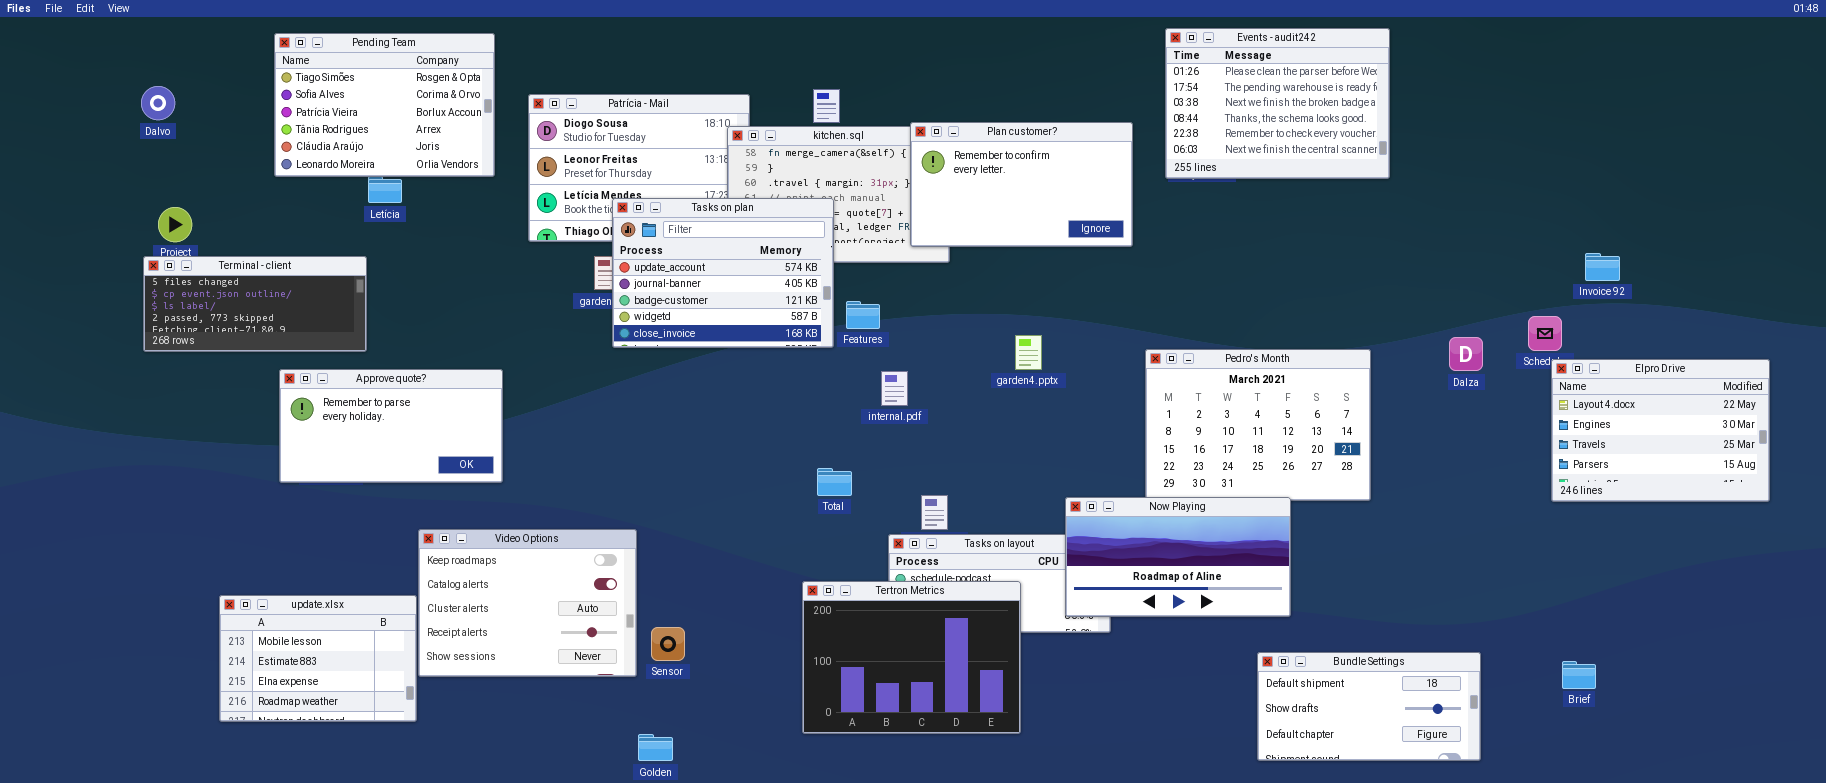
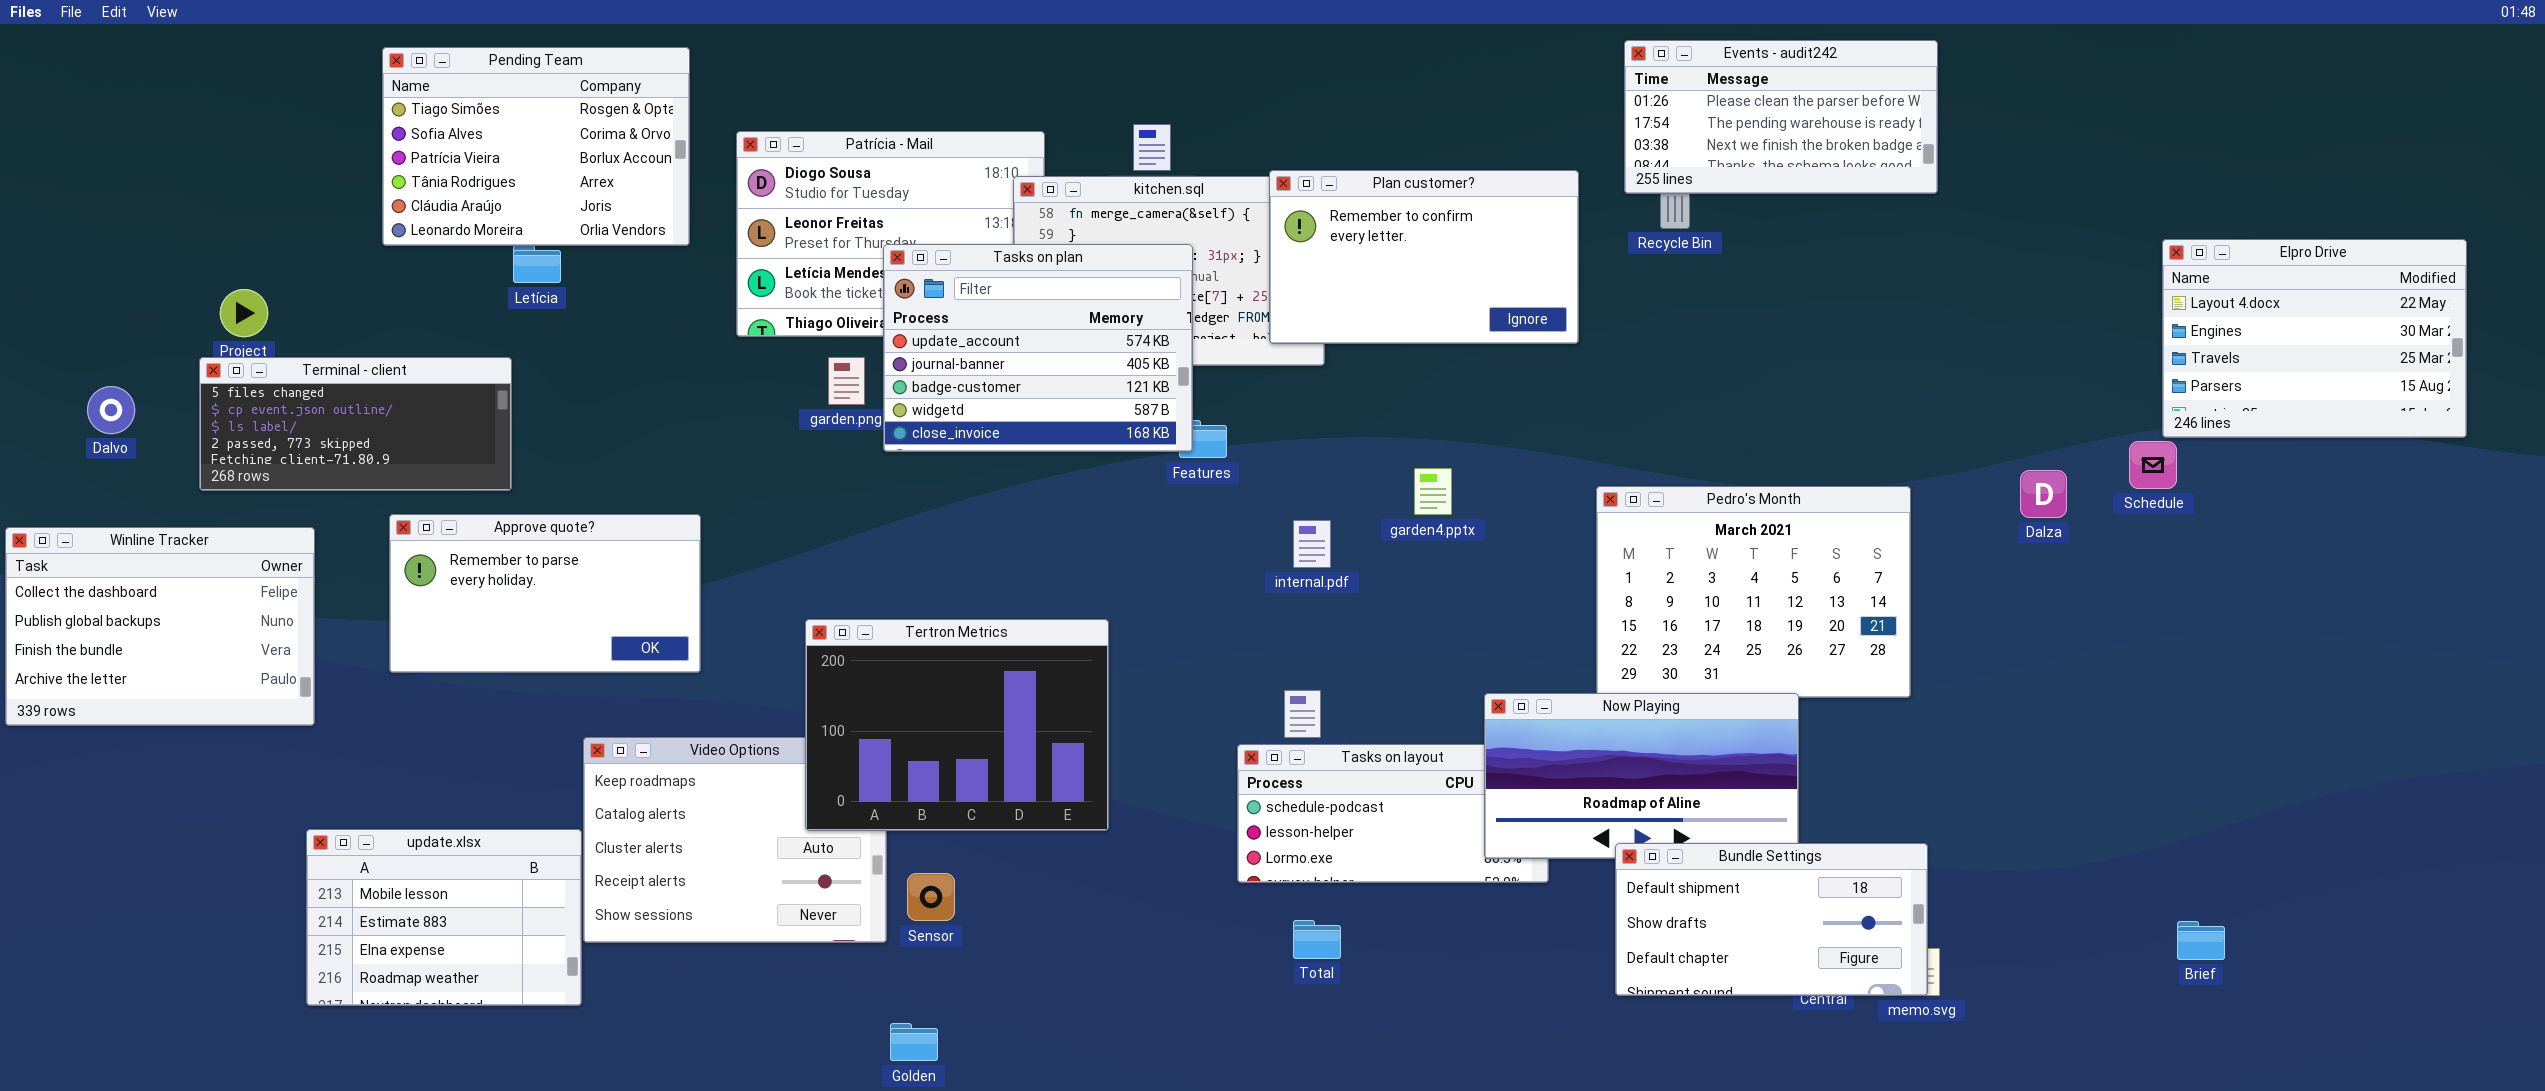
Events - audit242: [1165,28,1390,179] -> [1624,40,1938,194], resized
Dalvo: [141,86,175,120] -> [87,386,135,434], moved
Tasks on plan: [612,198,834,348] -> [883,244,1193,452], moved
Elpro Drive: [1551,359,1770,502] -> [2162,239,2467,438], moved
internal.pdf: [881,371,908,406] -> [1293,520,1331,568], moved
Winline Tracker: none -> [5,527,315,726], opened
Total: [817,468,852,496] -> [1293,920,1341,959], moved
Tertron Metrics: [802,581,1021,734] -> [805,619,1109,831], moved
Bundle Settings: [1257,652,1481,761] -> [1615,843,1928,996], moved

